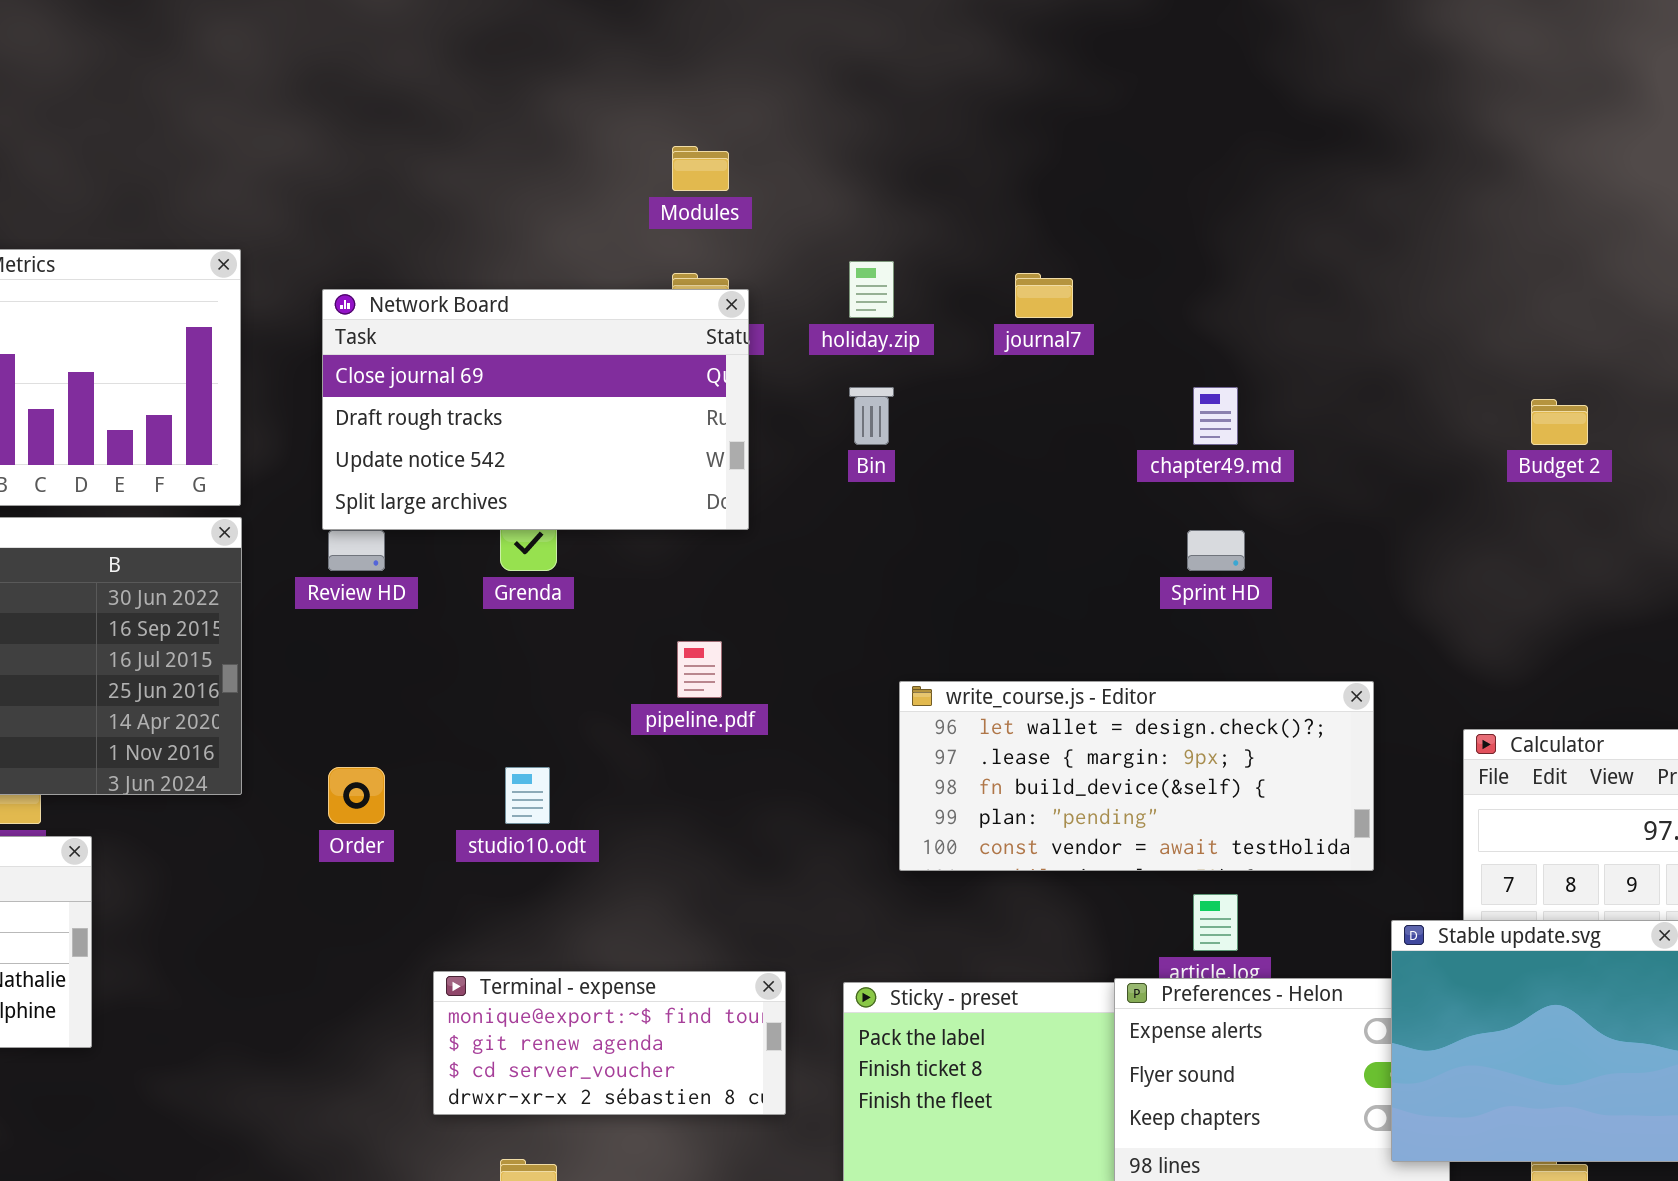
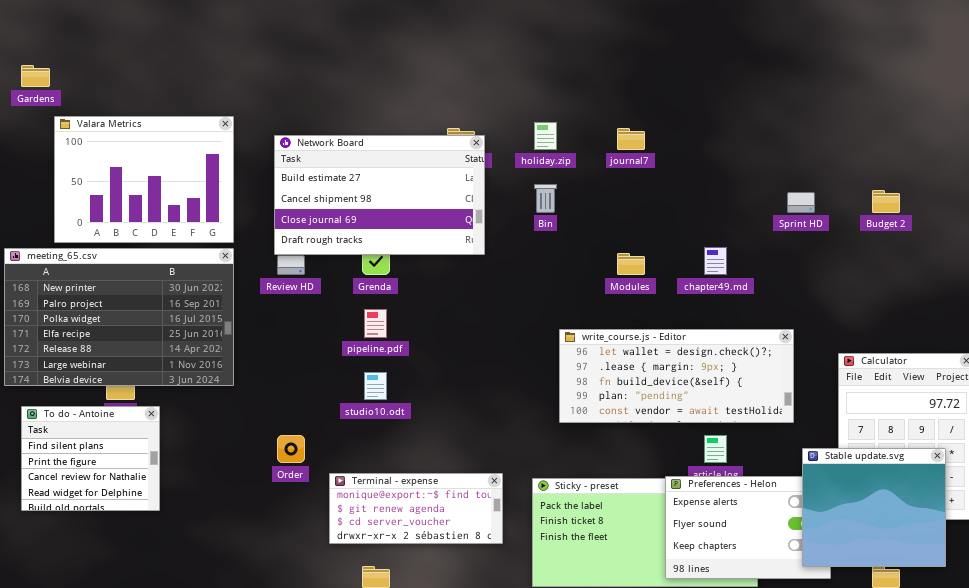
Modules: [672,146,729,191] -> [617,253,645,275], moved
Network Board: [322,289,749,530] -> [274,135,485,255], scrolled up 2 rows
chapter49.md: [1193,387,1238,445] -> [704,247,727,275], moved
Sprint HD: [1187,530,1245,571] -> [787,192,815,213], moved
pipeline.pdf: [677,641,722,698] -> [364,309,387,338], moved
Order: [328,767,385,824] -> [277,435,305,463], moved

